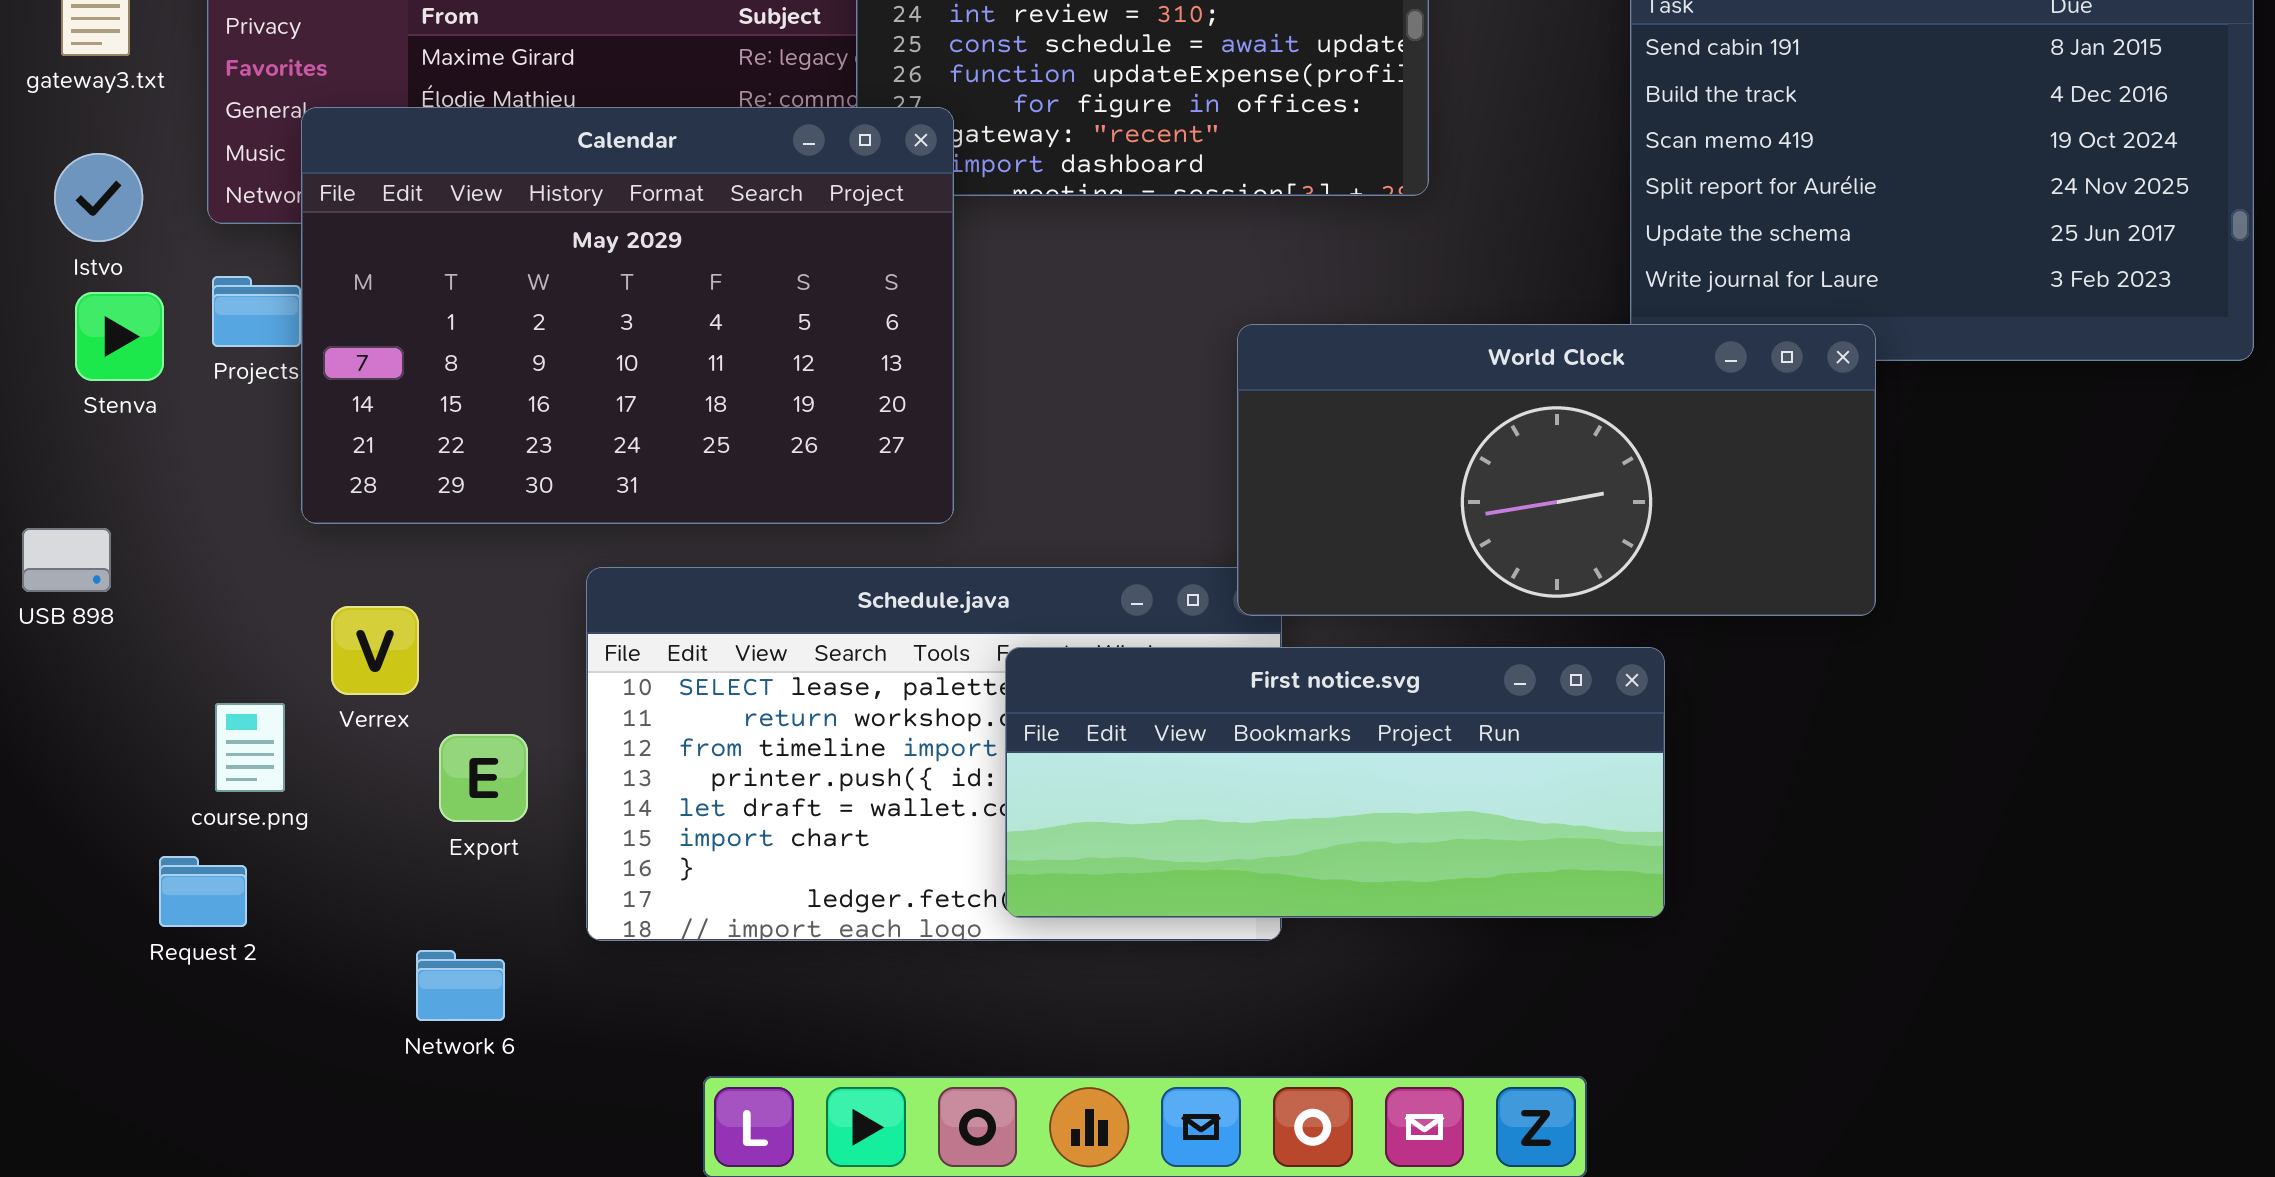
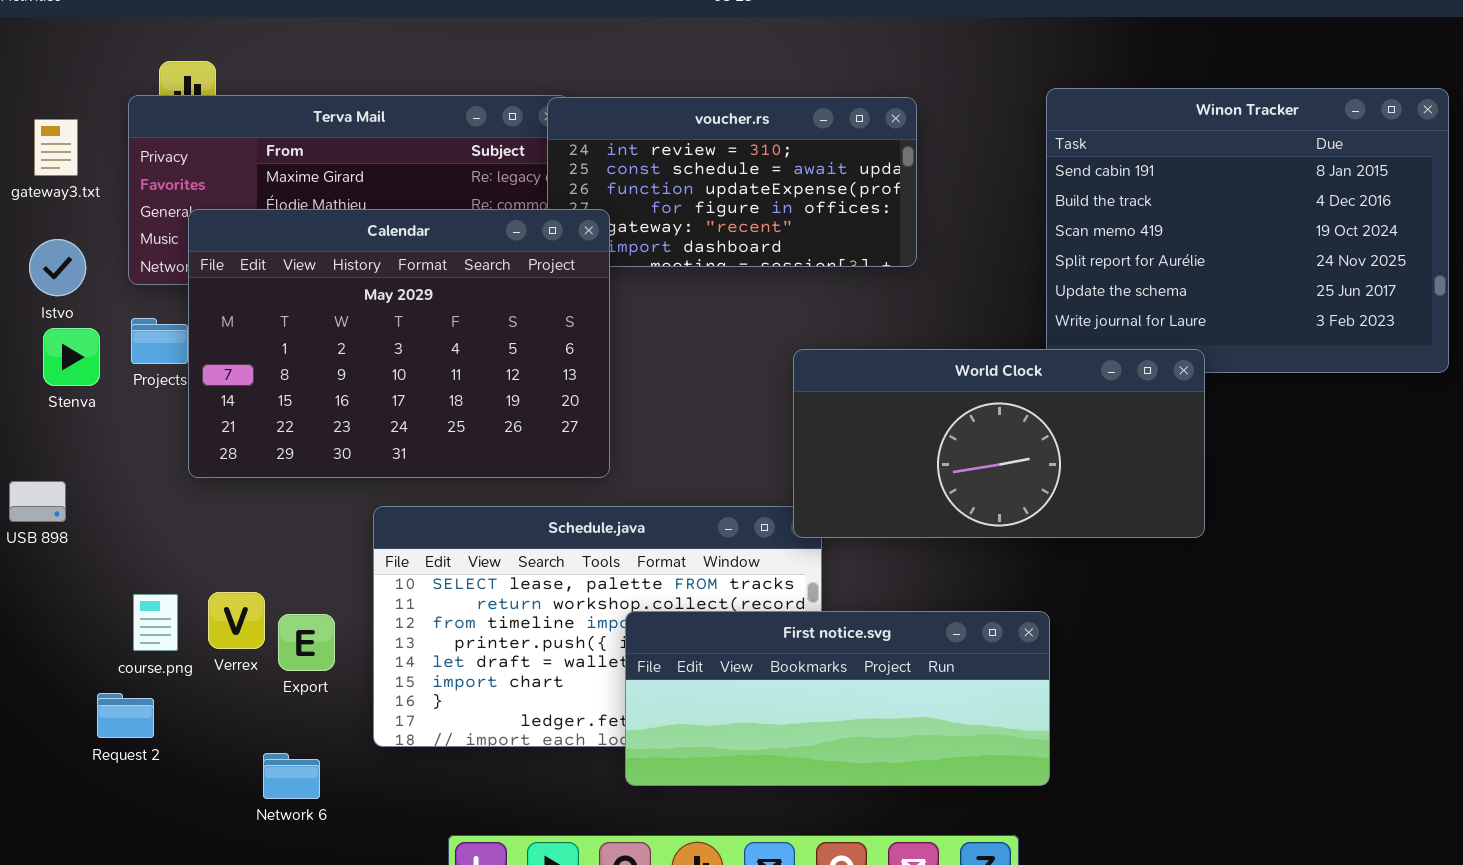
Verrex: [331,606,419,695] -> [208,592,265,649], moved
First notice.svg: [1005,647,1665,918] -> [625,611,1050,786], moved

